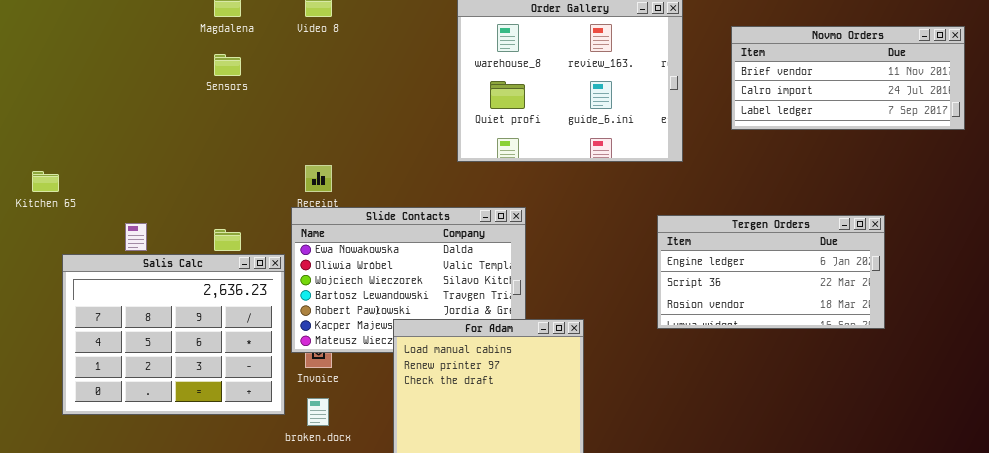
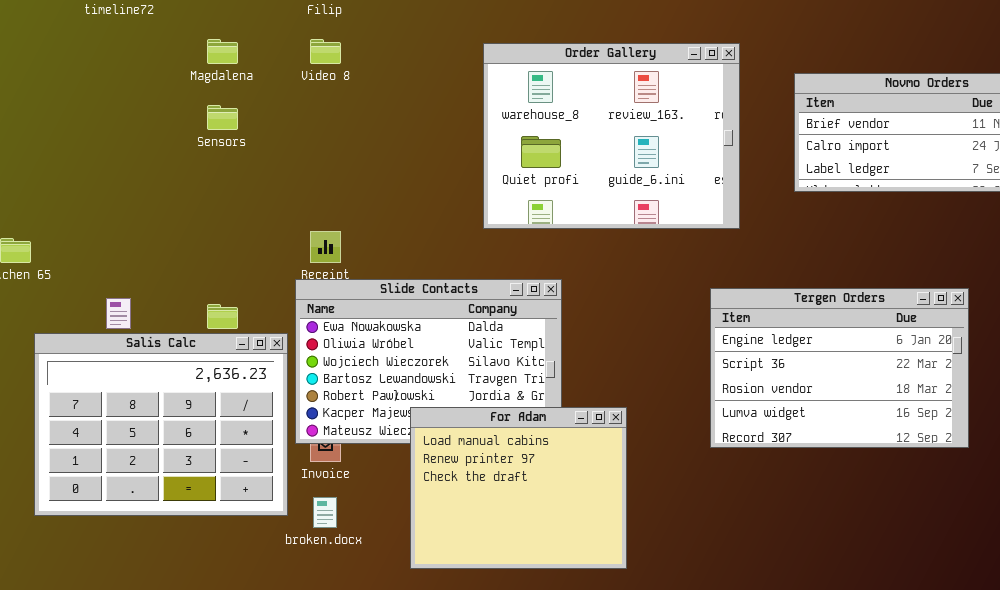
Tergen Orders: [657,215,885,329] -> [710,288,969,448], resized

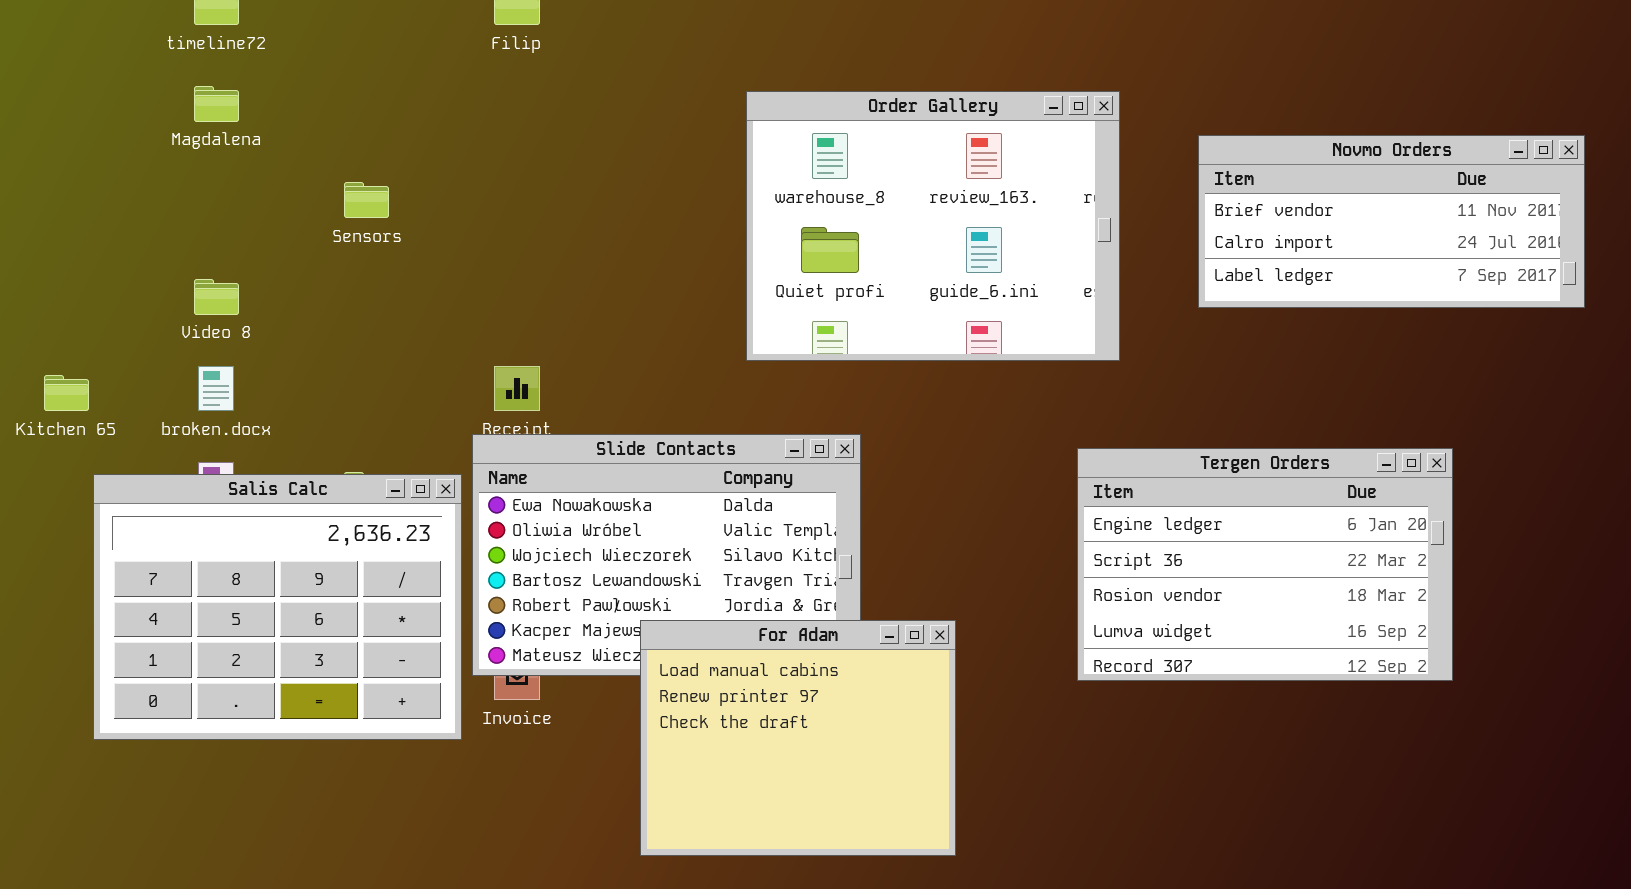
Magdalena: [207,39,238,64] -> [194,86,239,122], moved
Video 8: [310,39,341,64] -> [194,279,239,315], moved
Salis Calc: [34,333,288,516] -> [93,474,462,740], moved
broken.docx: [313,497,337,528] -> [198,366,234,411], moved

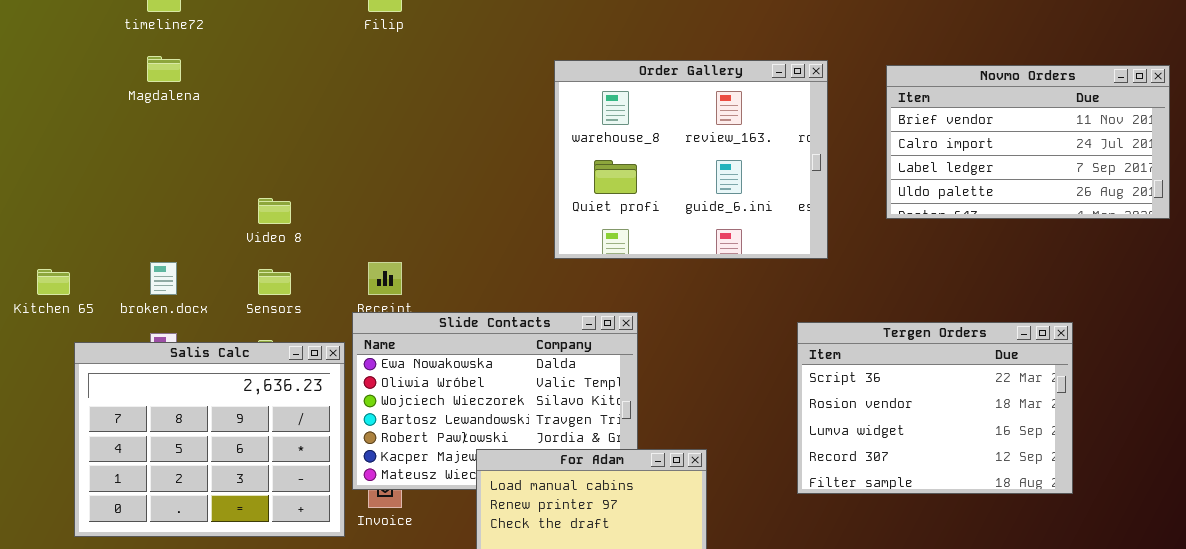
Novmo Orders: [1198,135,1585,308] -> [886,65,1170,219], resized
Sensors: [344,182,389,218] -> [258,269,291,295], moved
Video 8: [194,279,239,315] -> [258,198,291,224], moved
Tergen Orders: [1077,448,1453,681] -> [797,322,1073,494], scrolled down 1 row

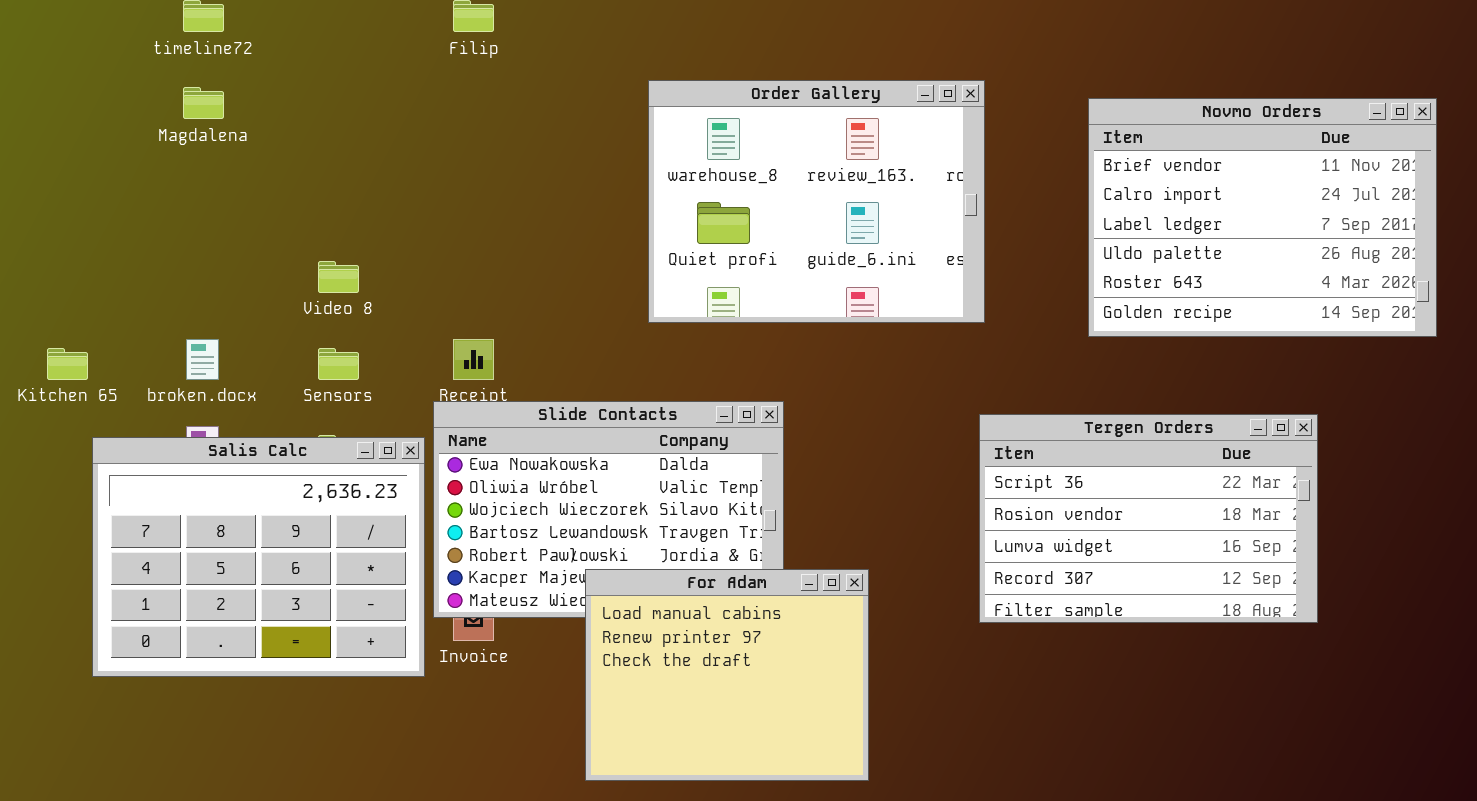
Order Gallery: [554,60,828,259] -> [648,80,985,323], moved
Novmo Orders: [886,65,1170,219] -> [1088,98,1437,337], resized

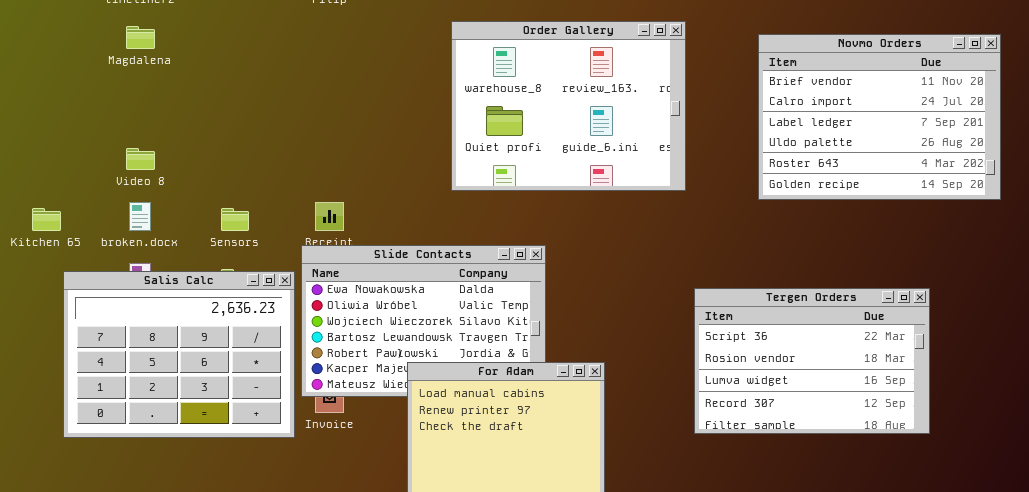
Video 8: [318,261,359,293] -> [126,148,155,170], moved
Tergen Orders: [979,414,1318,623] -> [694,288,930,434], moved

